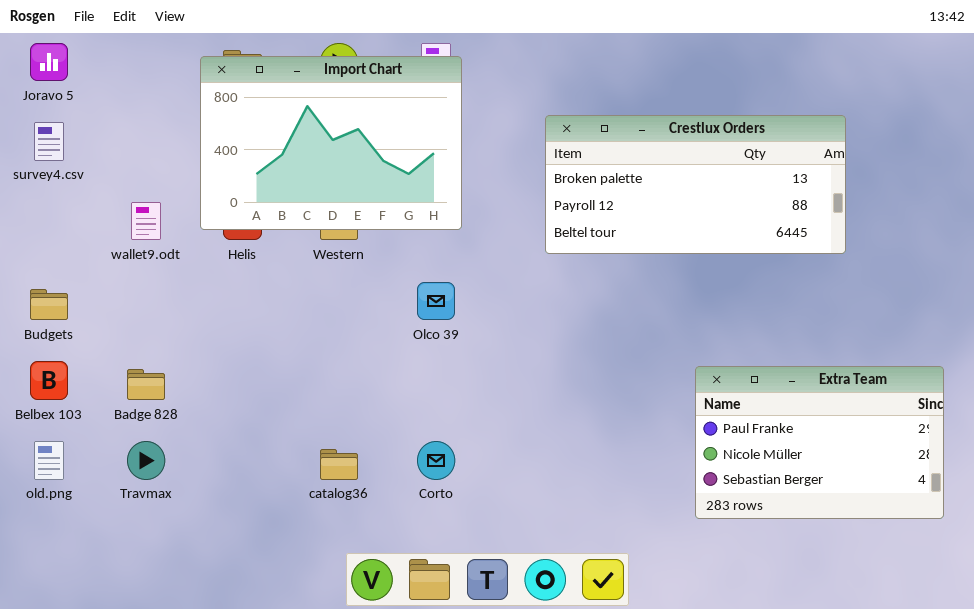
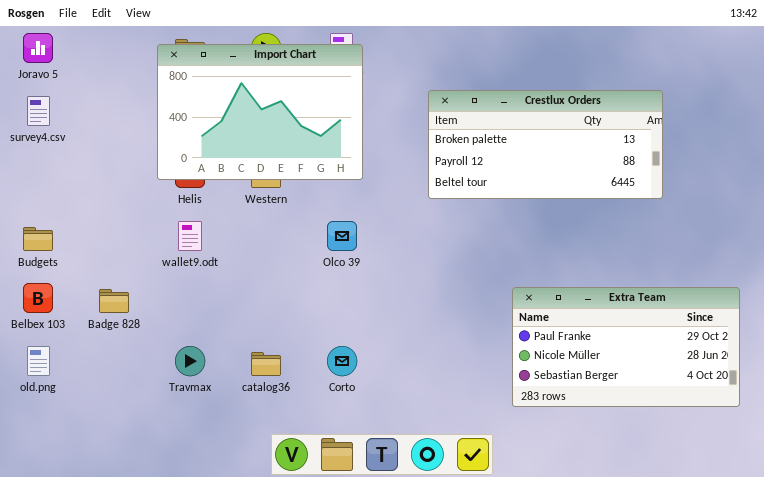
wallet9.odt: [131,202,161,240] -> [178,221,202,251], moved
Extra Team: [695,366,944,519] -> [512,287,740,407], resized
Travmax: [127,441,165,480] -> [175,346,205,376], moved

